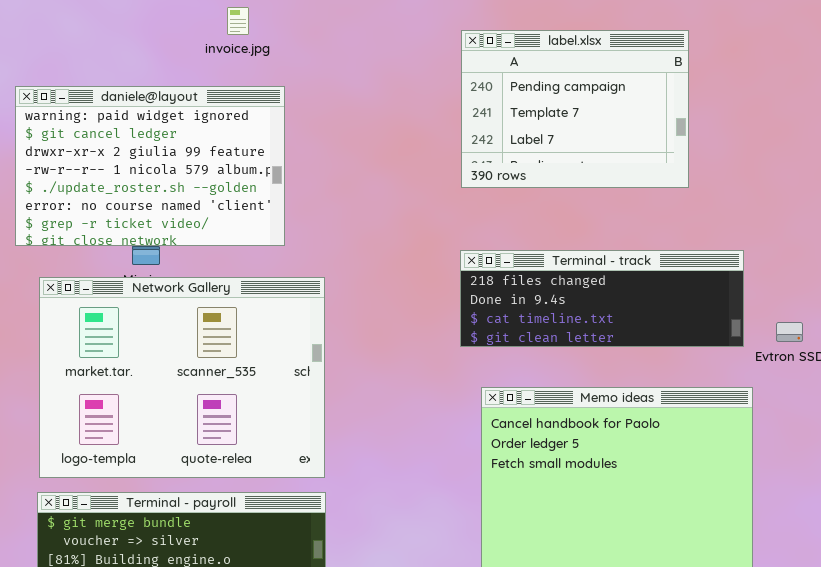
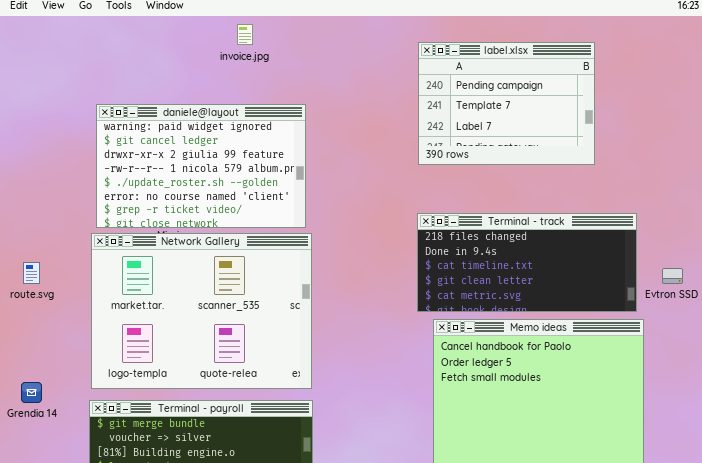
daniele@layout: [15,86,285,246] -> [96,104,306,228], moved
Terminal - track: [460,250,744,347] -> [417,213,637,312], resized

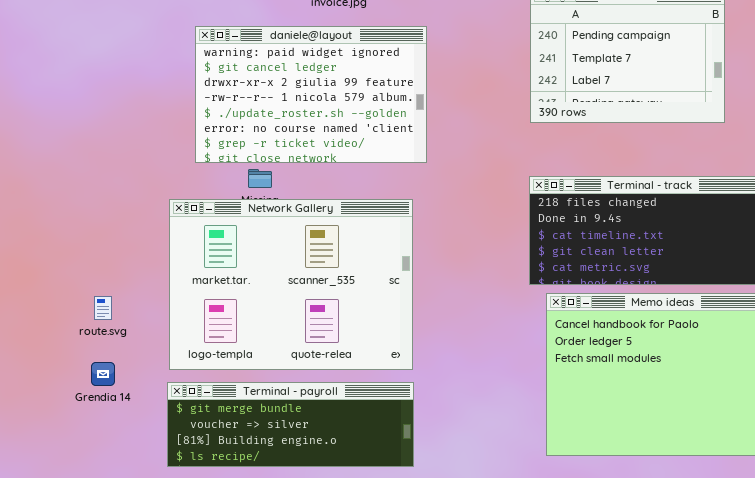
daniele@layout: [96,104,306,228] -> [195,26,427,163], moved
route.svg: [23,262,40,284] -> [94,296,112,320], moved

